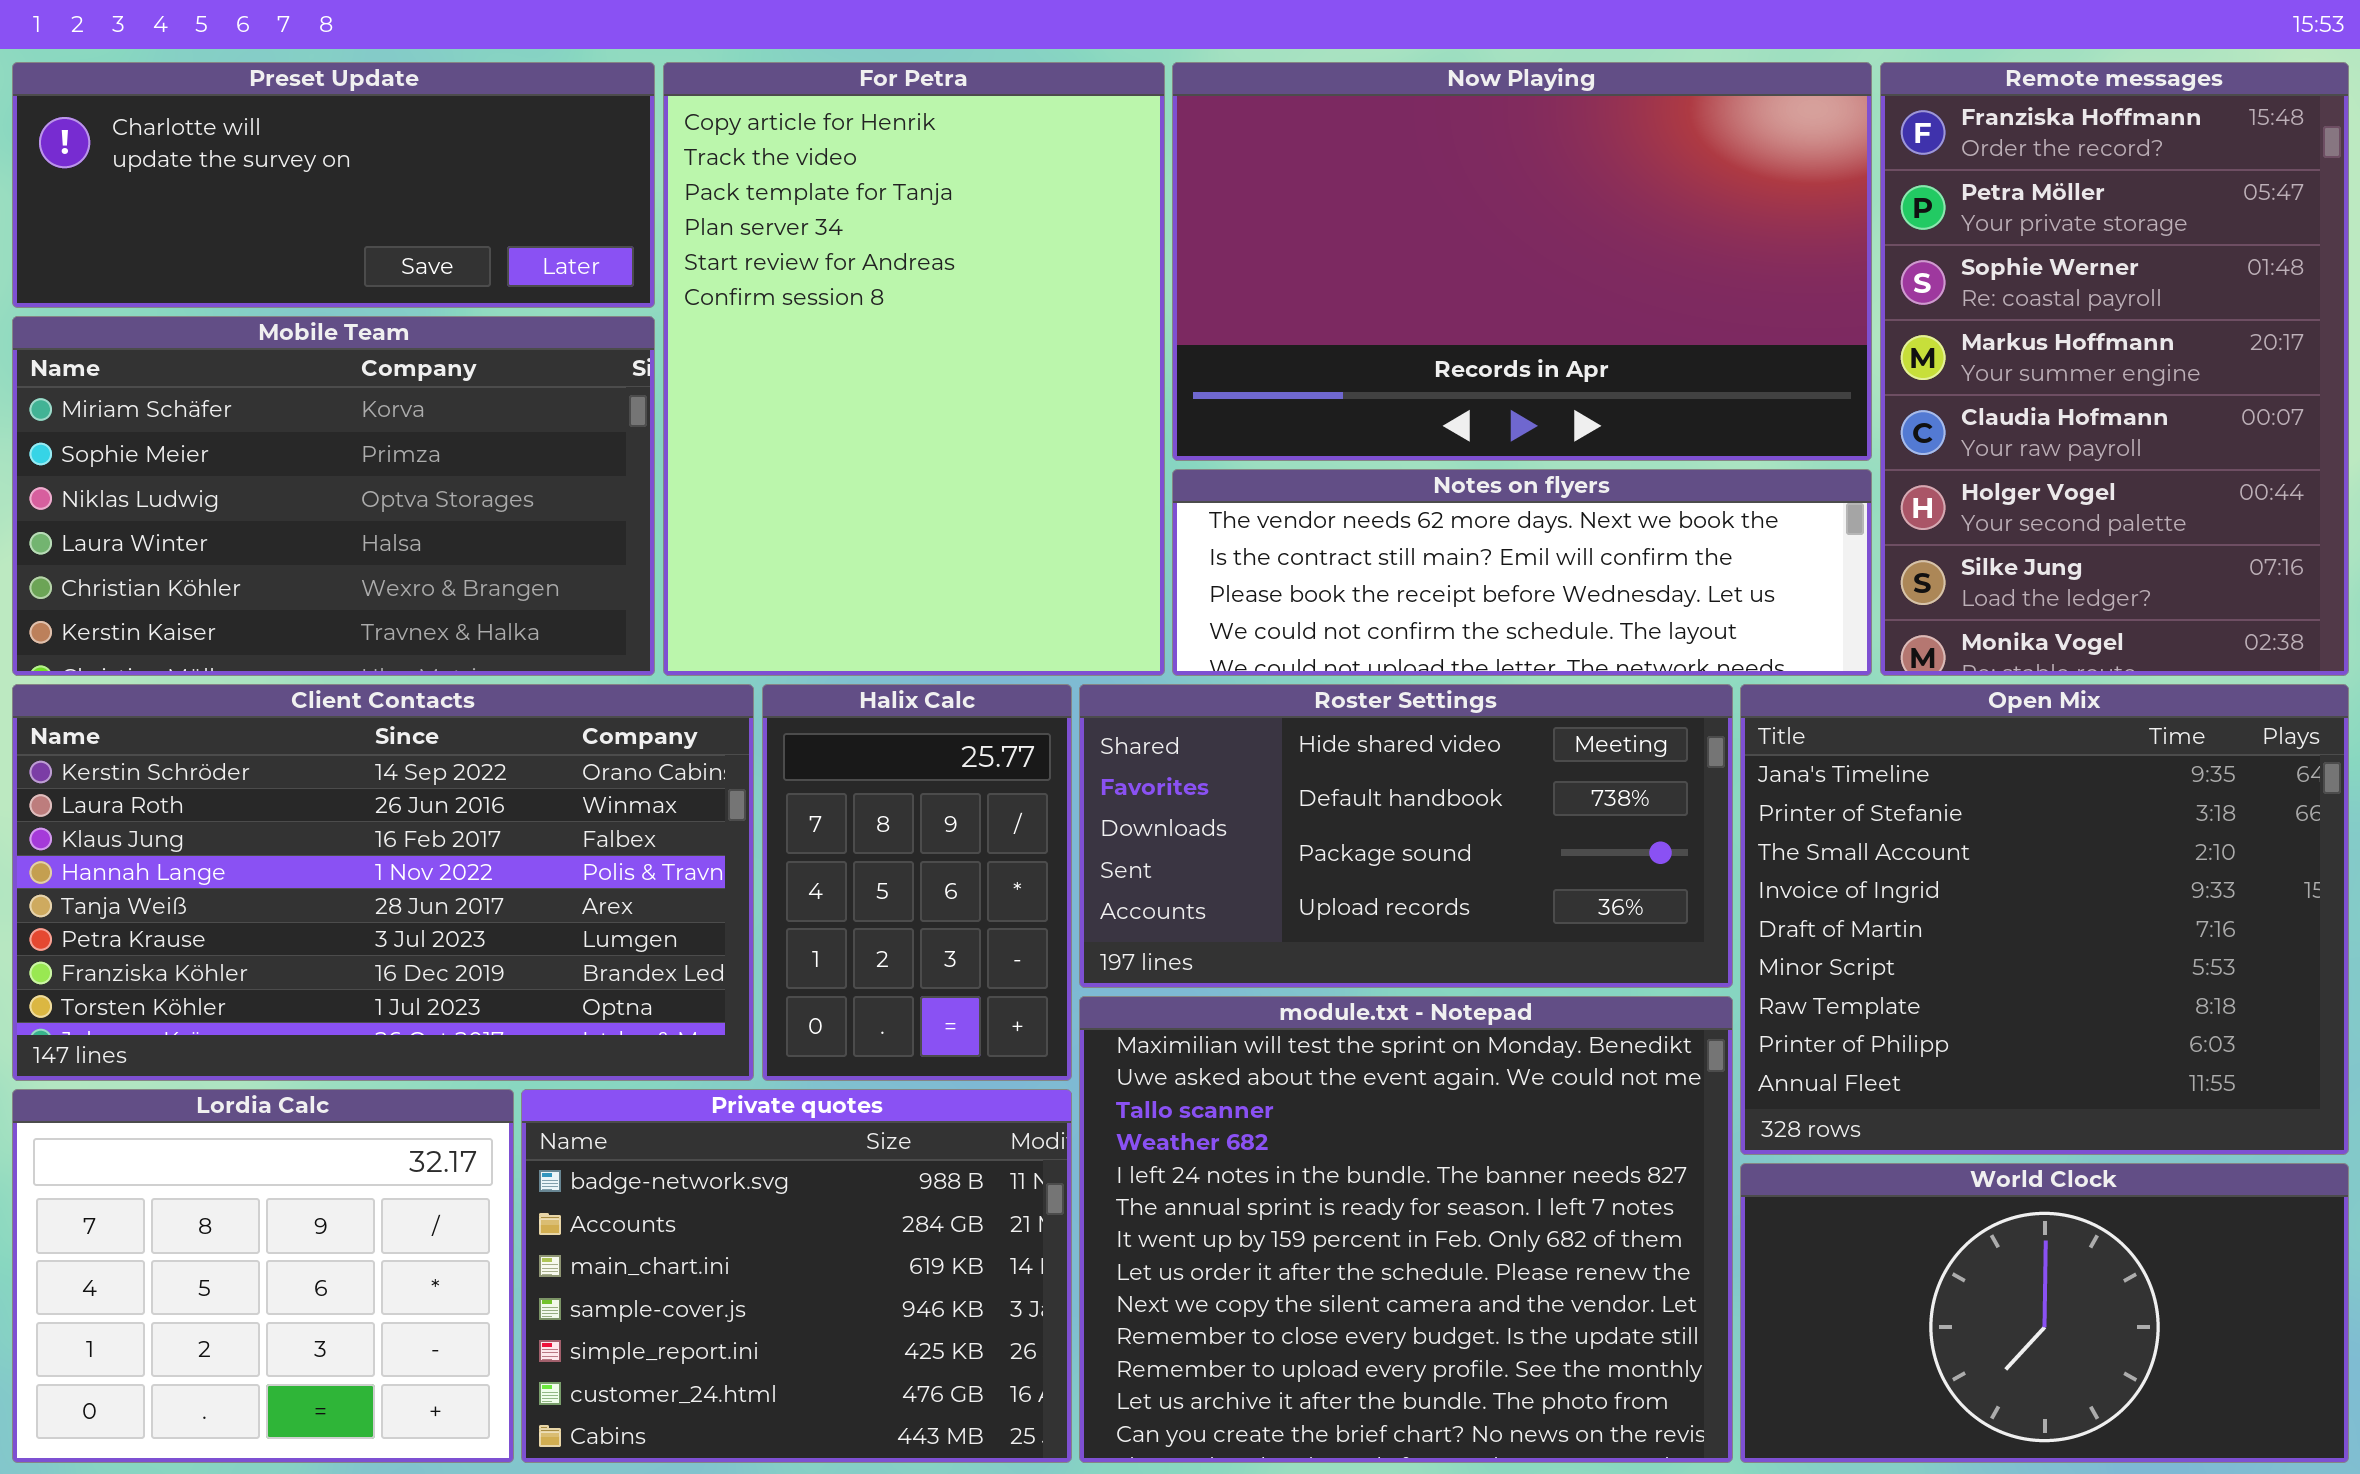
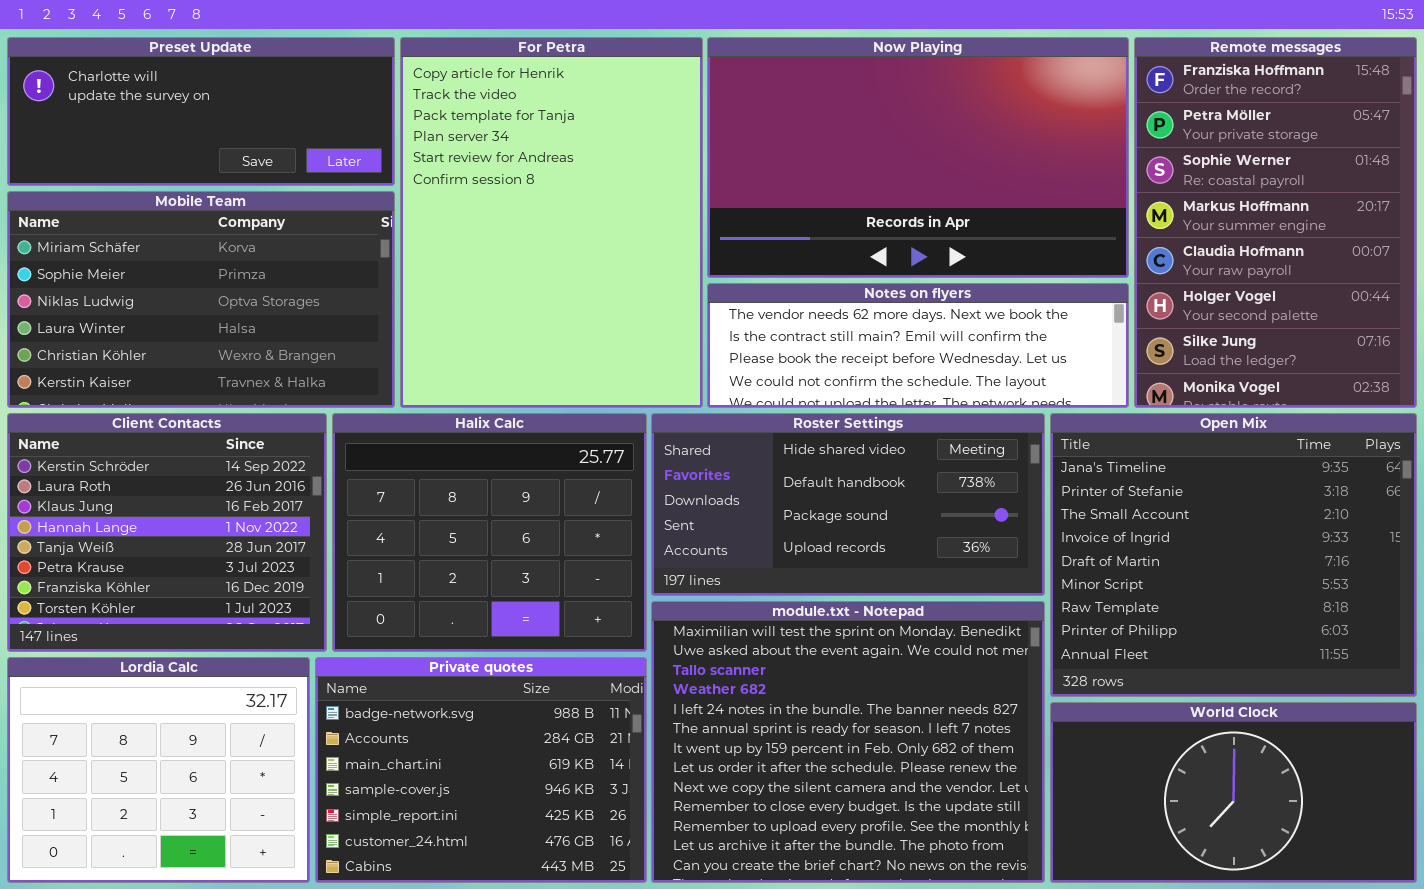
Client Contacts: [12,684,754,1081] -> [7,413,327,652], resized
Halix Calc: [762,684,1072,1081] -> [332,413,647,652], resized

